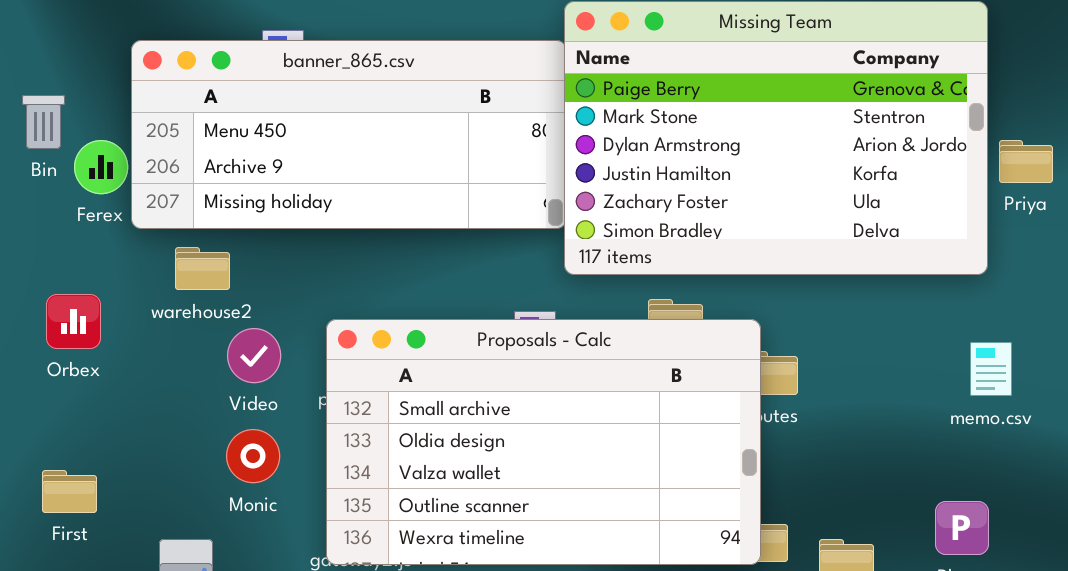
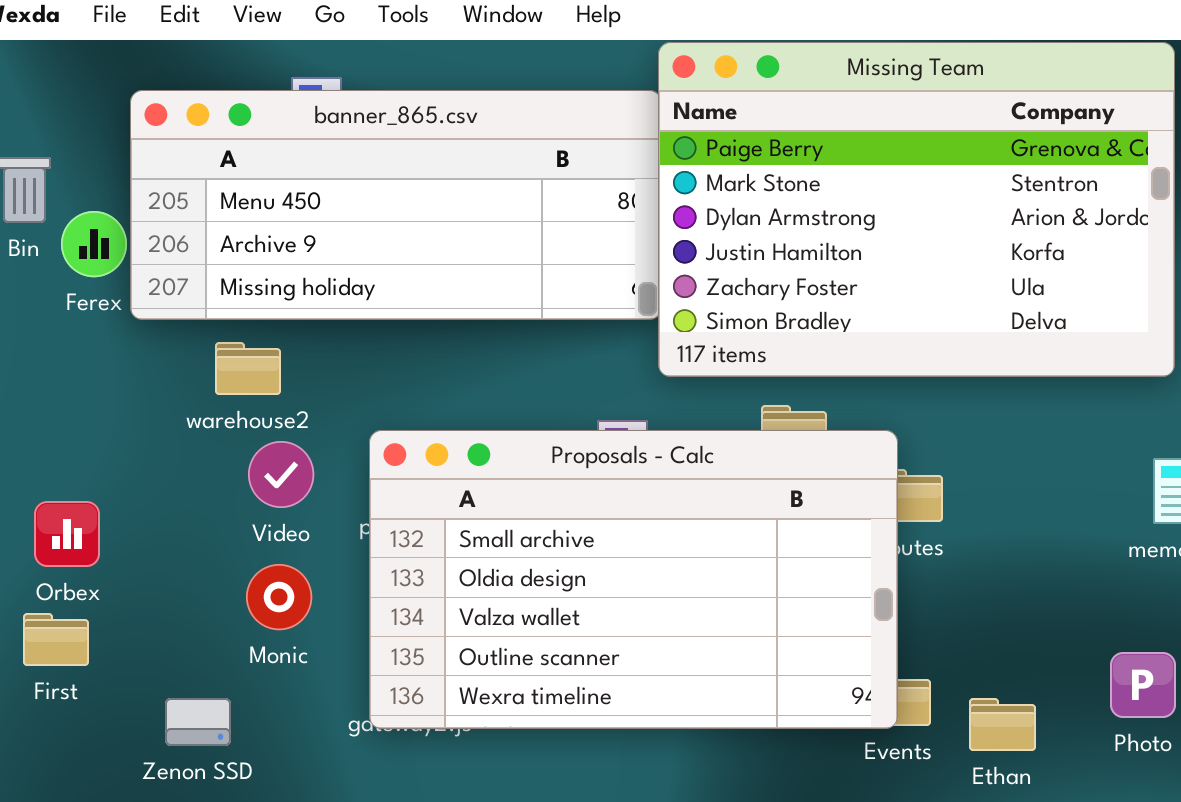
warehouse2: [175,247,230,290] -> [215,342,281,395], moved
Orbex: [46,294,101,349] -> [34,501,100,567], moved

